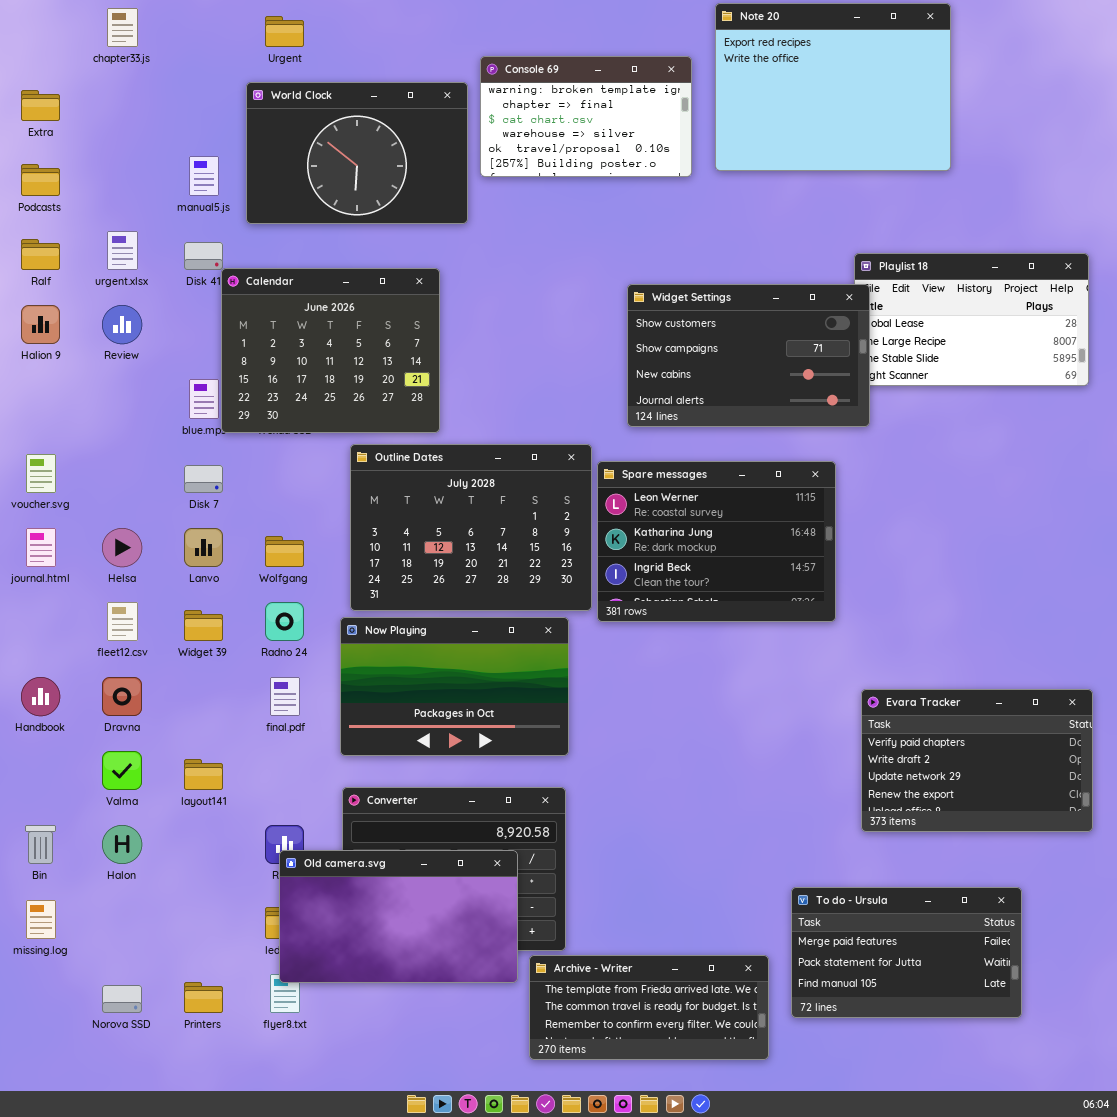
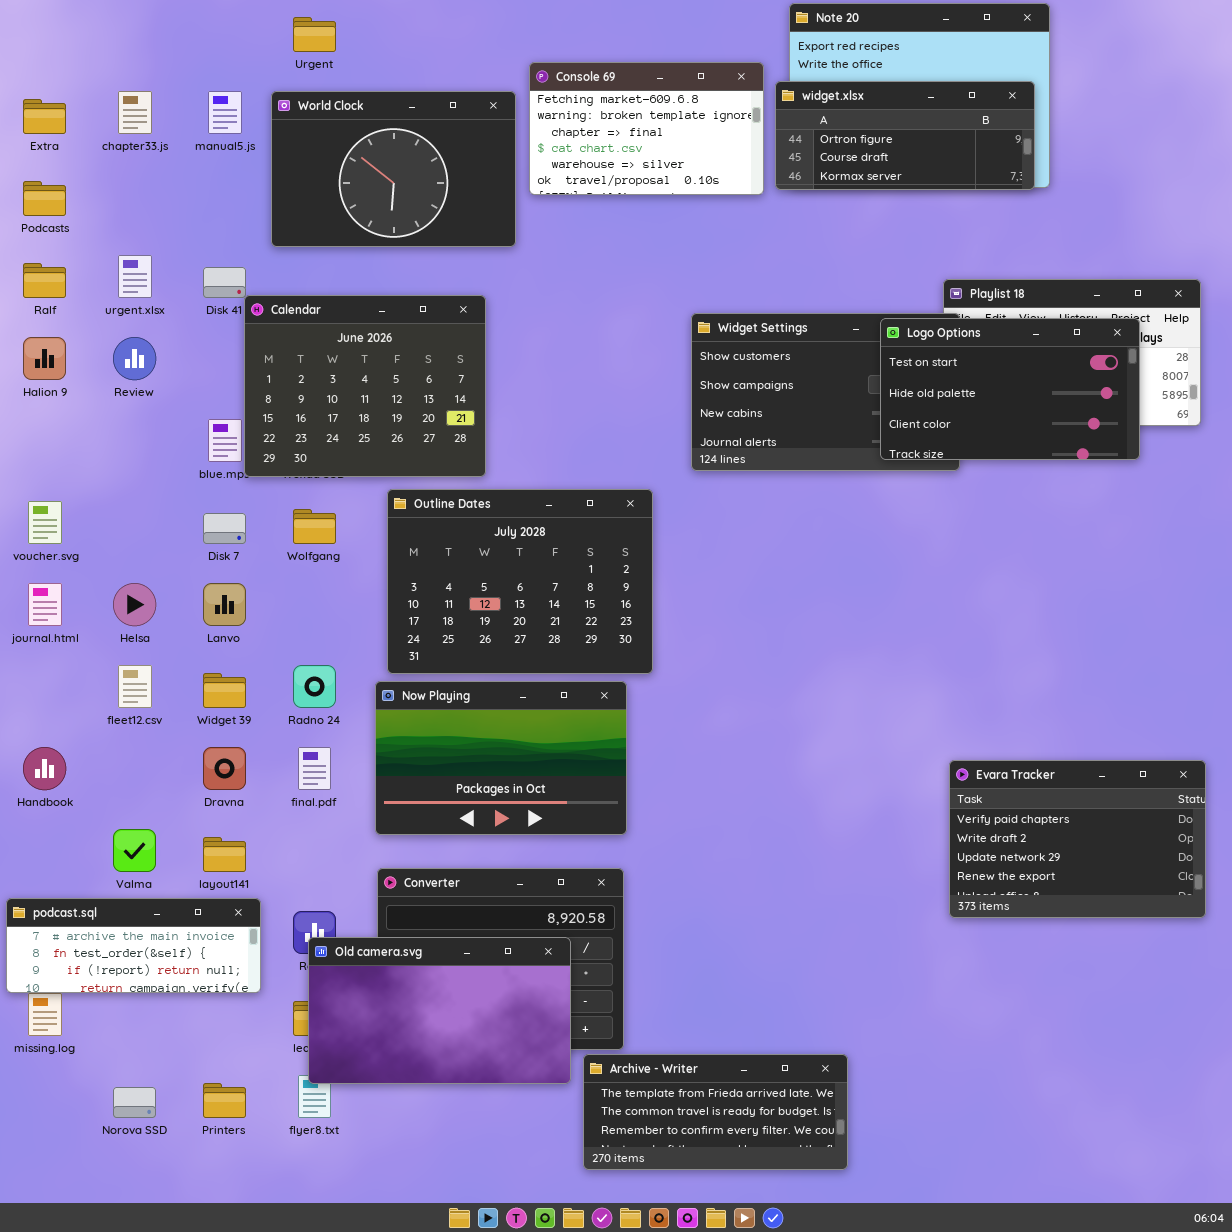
chapter33.js: [107,8,138,47] -> [118,91,152,134], moved
Console 69: [480,56,692,177] -> [529,62,764,195], scrolled up 1 row
widget.xlsx: none -> [775,81,1035,190], opened
manual5.js: [189,156,219,196] -> [208,91,242,134], moved
Logo Options: none -> [880,318,1140,460], opened
Spare messages: [597,461,836,622] -> none, closed
Wolfgang: [265,536,304,567] -> [293,509,336,544], moved
Dravna: [102,677,142,716] -> [203,747,246,790], moved
podcast.sql: none -> [6,898,261,993], opened
To do - Ursula: [791,887,1022,1018] -> none, closed

